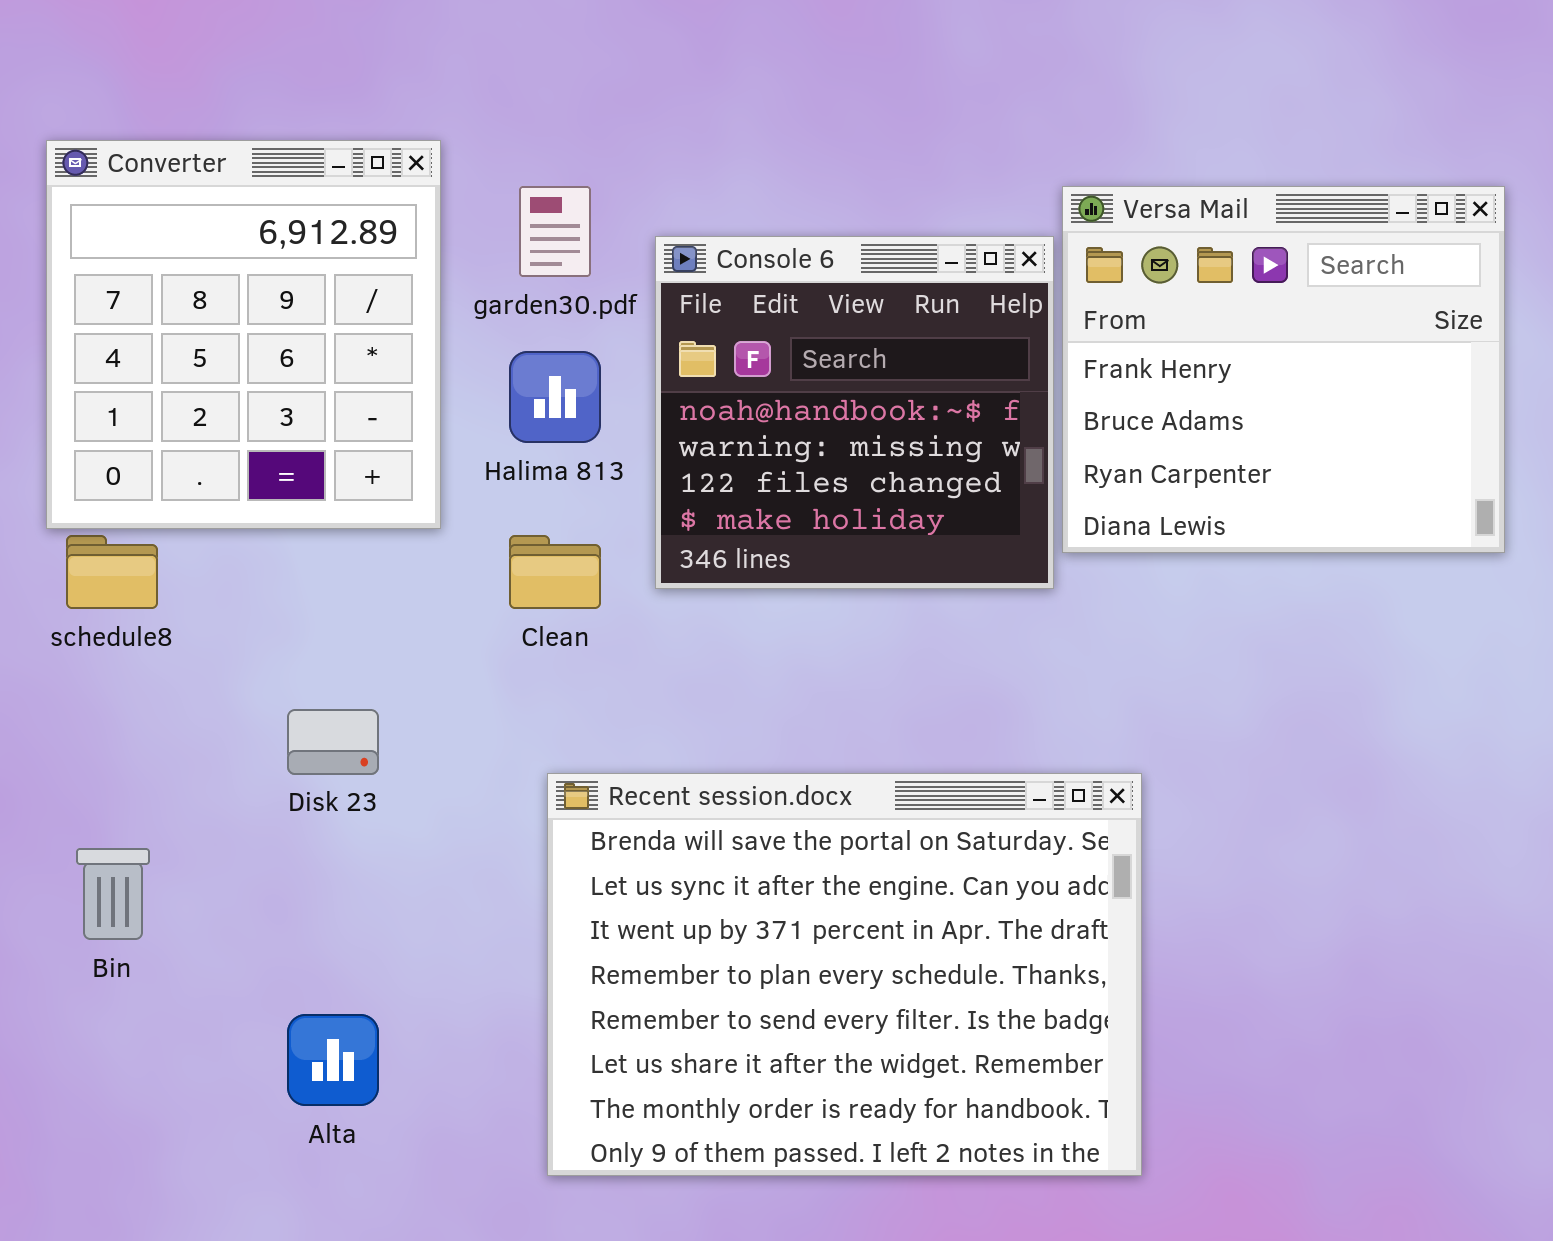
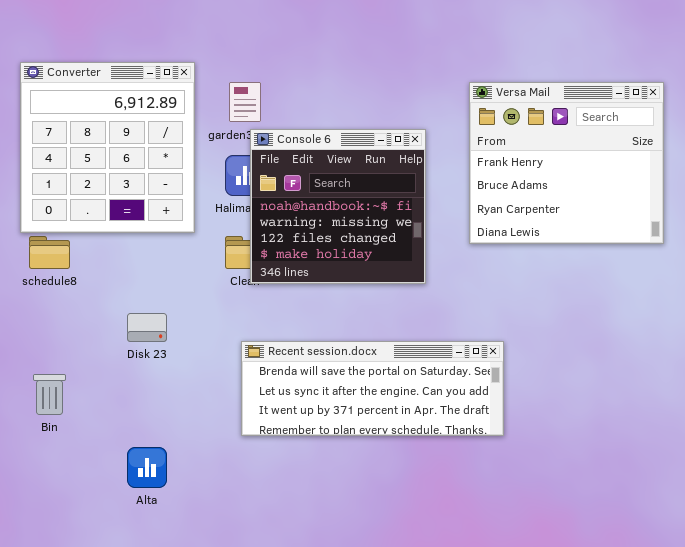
Console 6: [655,236,1054,589] -> [250,129,426,284], moved
Recent session.docx: [547,773,1142,1176] -> [241,341,504,436], resized

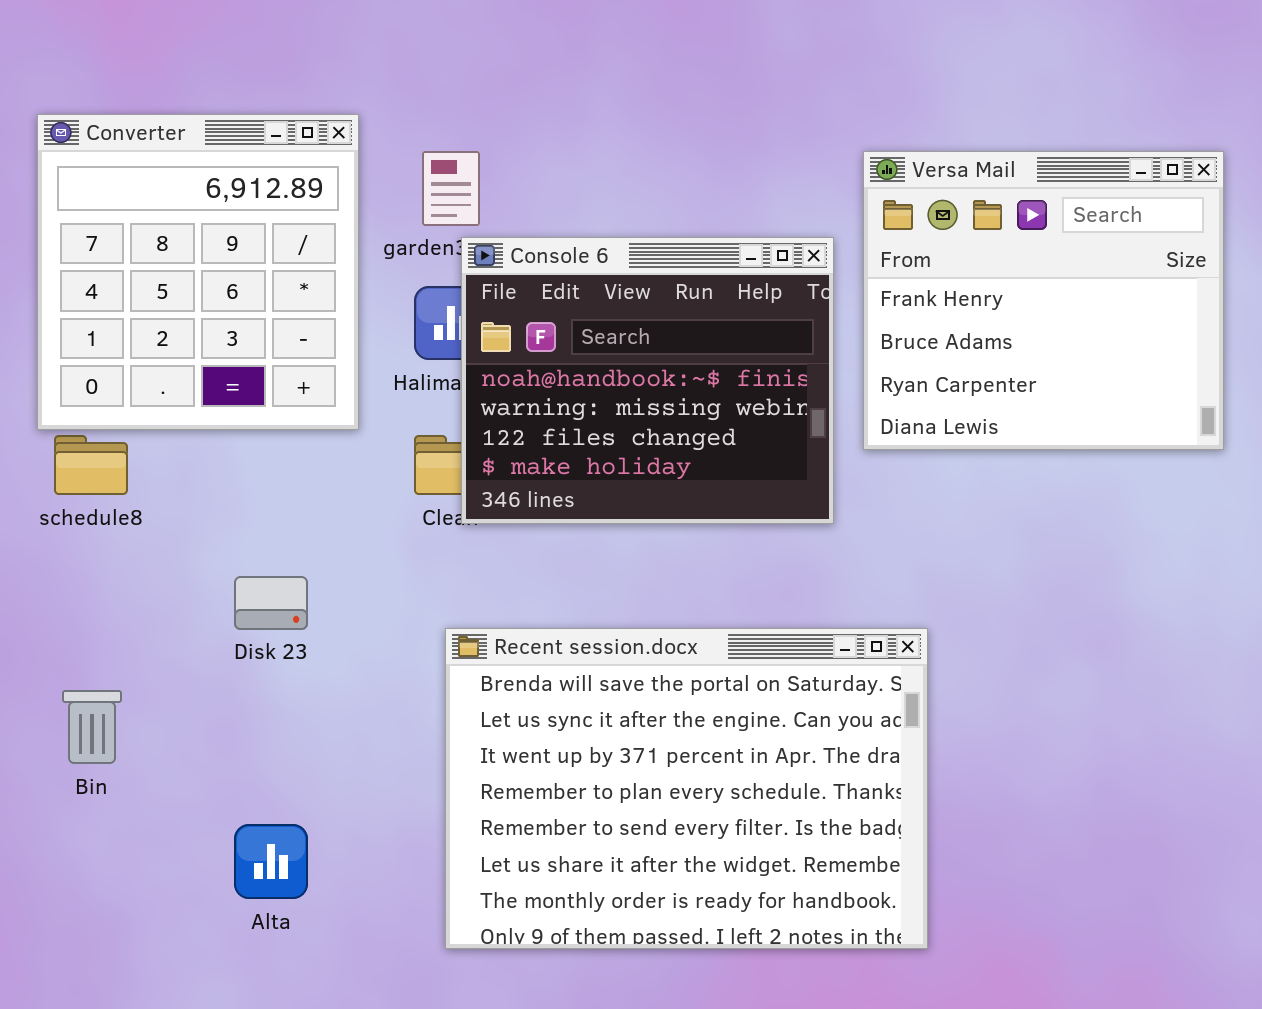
Console 6: [250,129,426,284] -> [461,237,834,524], resized
Recent session.docx: [241,341,504,436] -> [445,628,928,949], resized

